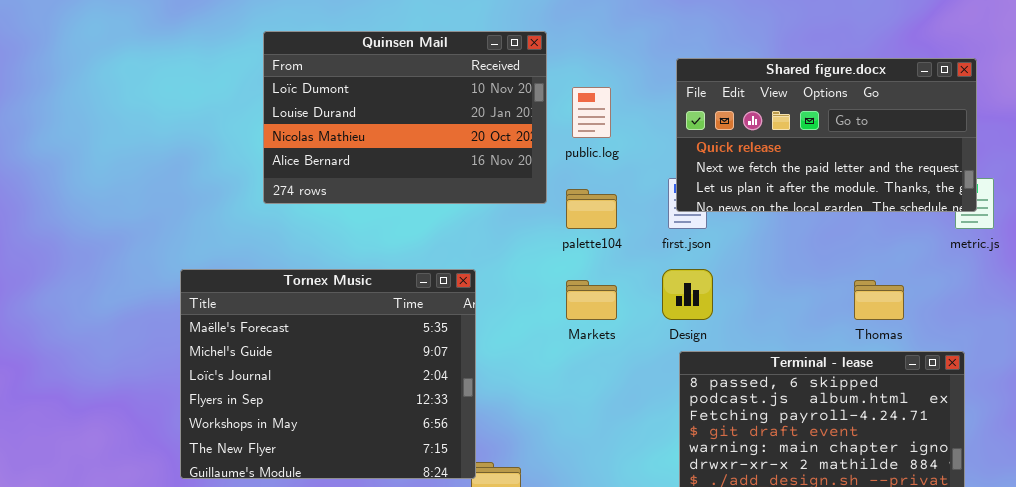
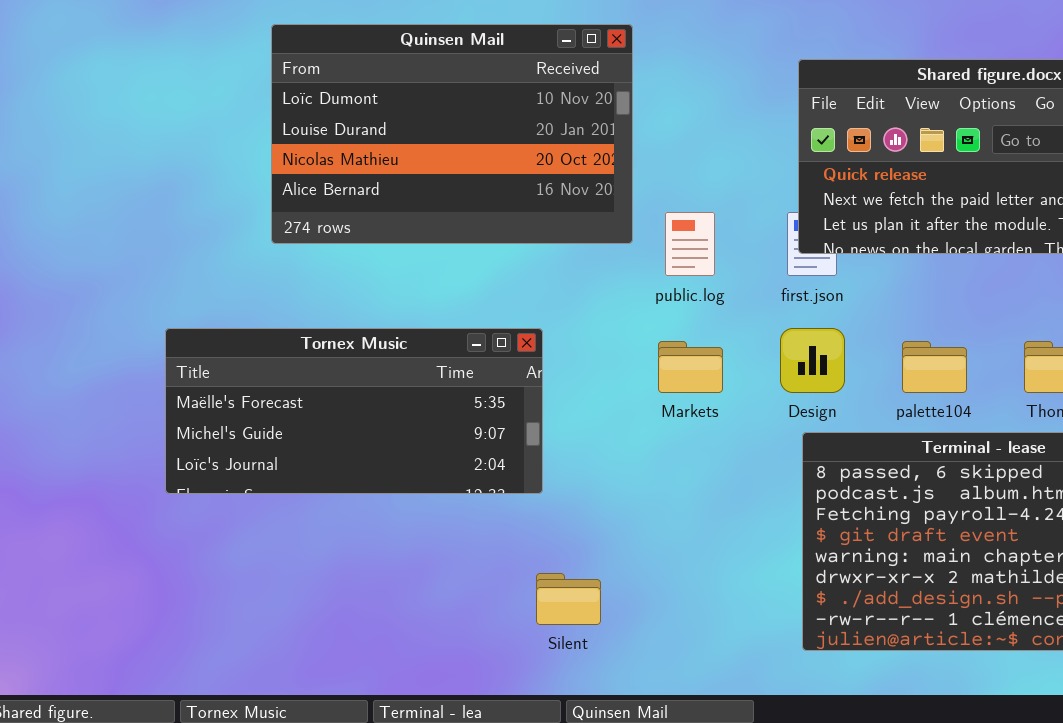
public.log: [572,87,611,138] -> [665,212,715,276], moved
palette104: [566,189,617,229] -> [902,341,967,393], moved
Tornex Music: [180,269,476,479] -> [165,328,543,494], resized

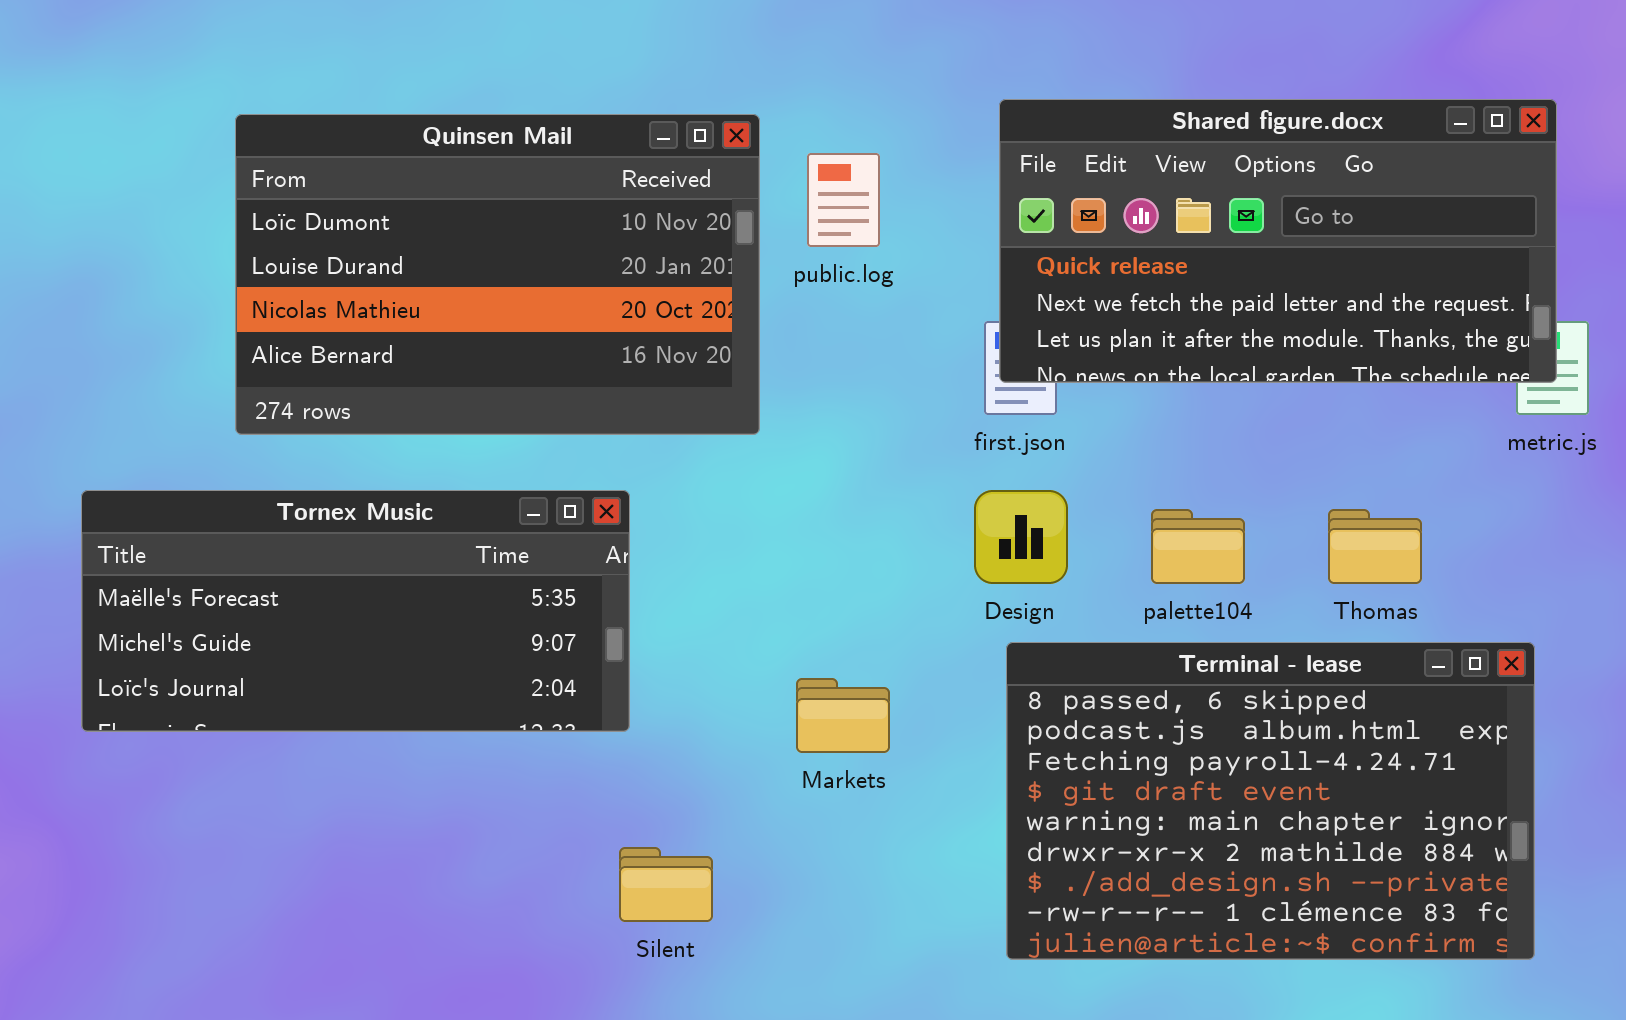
Quinsen Mail: [271,24,633,244] -> [235,114,760,435], moved
public.log: [665,212,715,276] -> [807,153,880,247], moved
Markets: [658,341,723,393] -> [796,678,890,753], moved

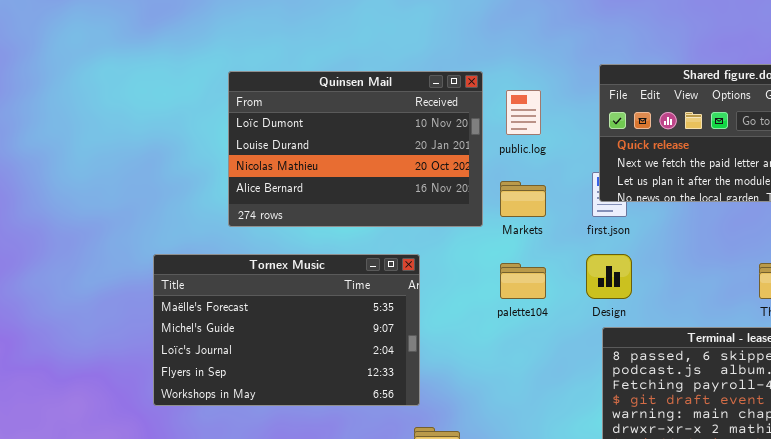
Tornex Music: [81,490,630,732] -> [153,254,420,406], resized
palette104: [1151,509,1245,584] -> [500,263,546,299], moved
Markets: [796,678,890,753] -> [500,181,546,217], moved

